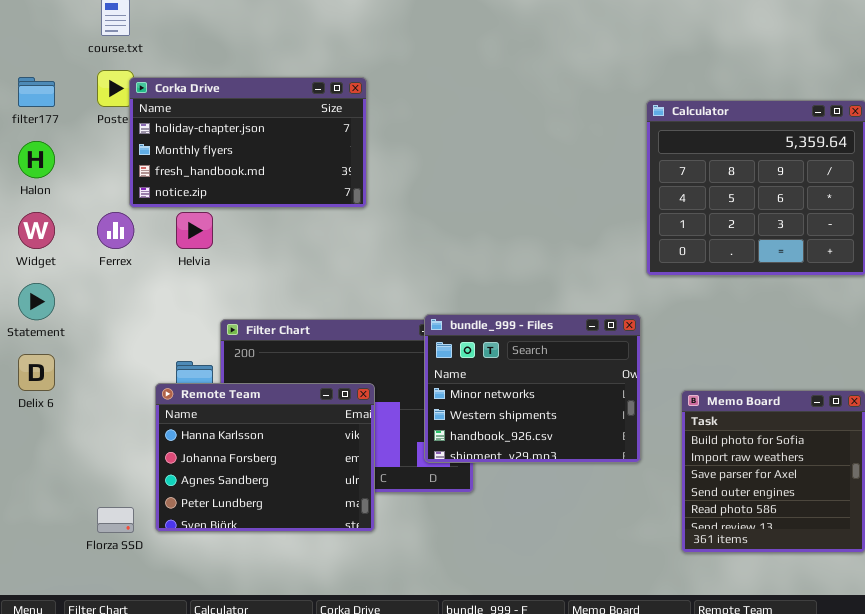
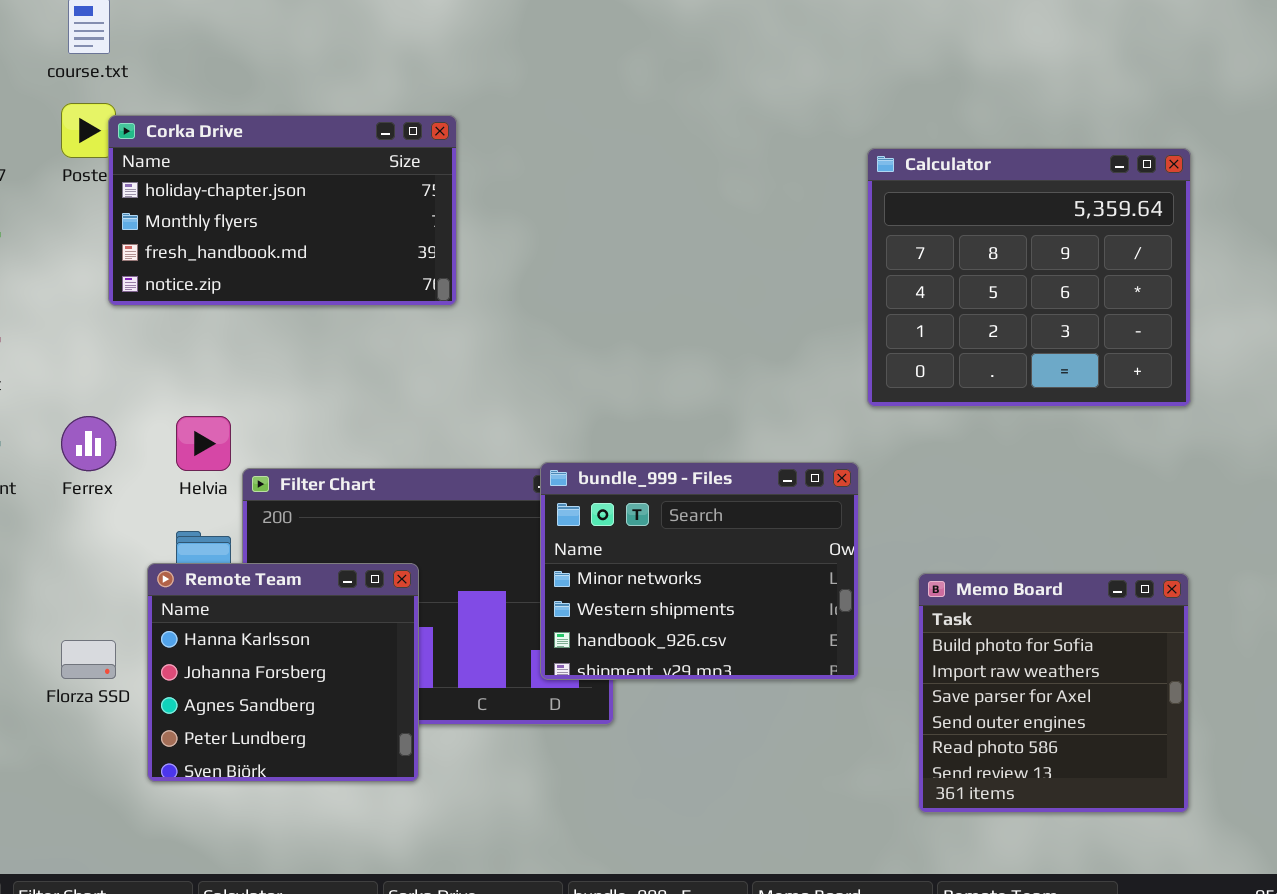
Ferrex: [97,212,134,249] -> [61,416,116,471], moved
Helvia: [176,212,213,249] -> [176,416,231,471], moved
Remote Team: [155,383,375,532] -> [147,563,419,782], resized
Florza SSD: [97,507,134,533] -> [61,640,116,679], moved

